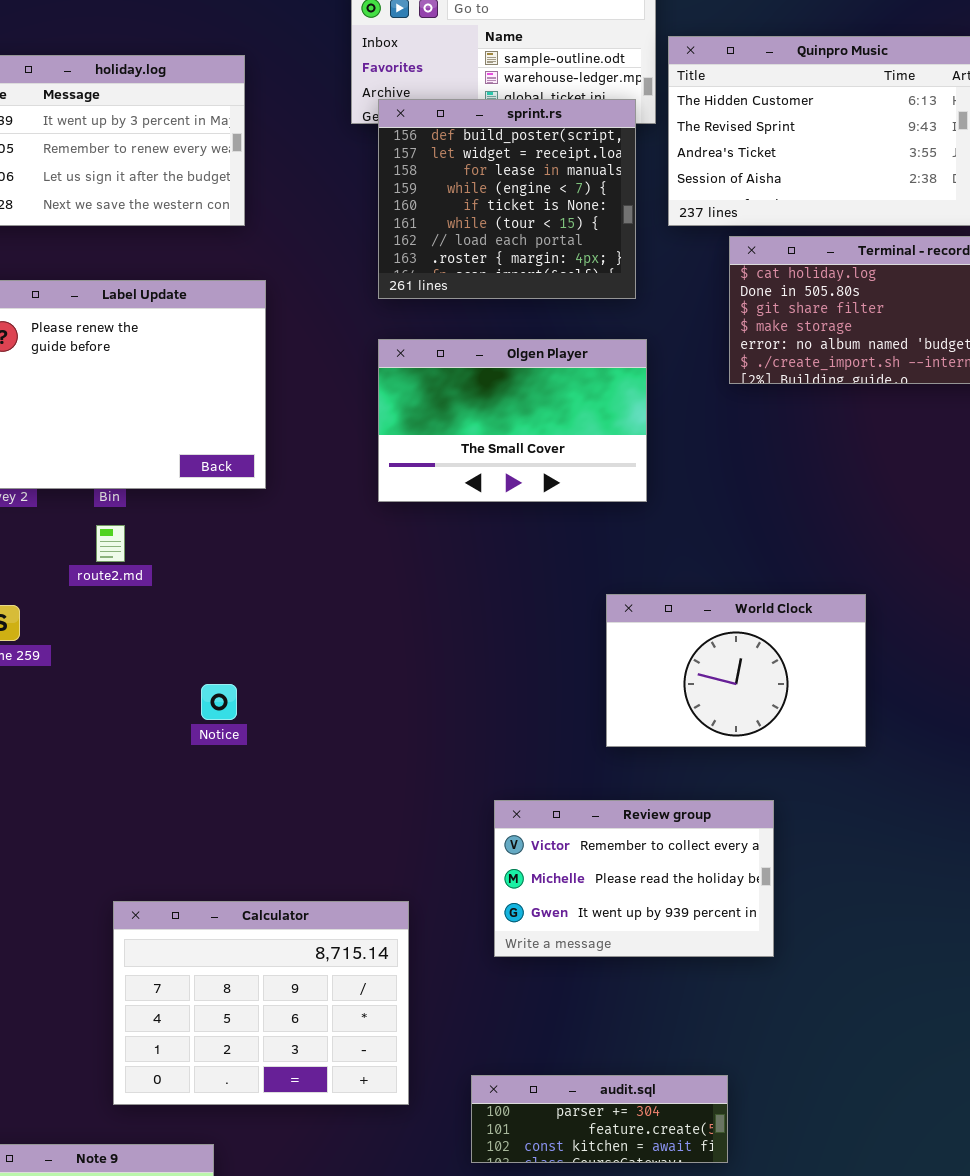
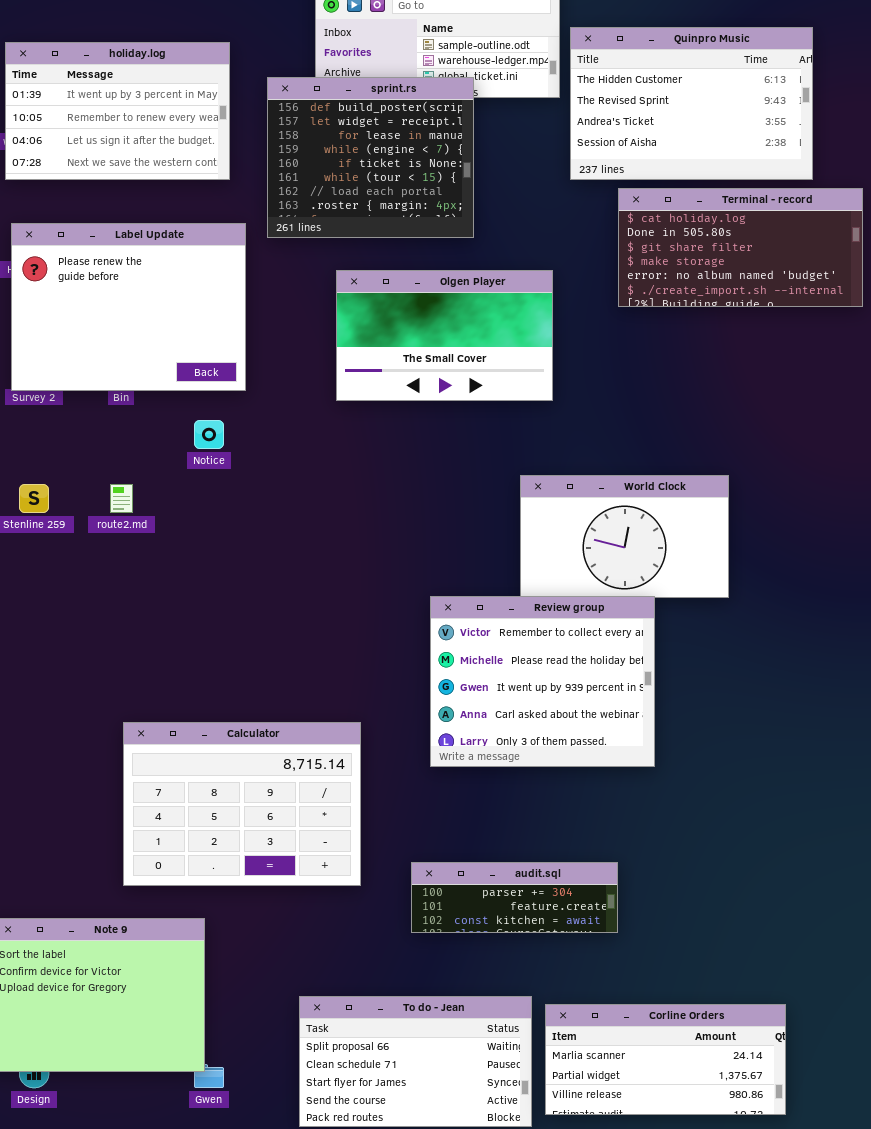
sprint.rs: [378,99,636,299] -> [267,77,474,238], moved
route2.md: [96,525,125,562] -> [110,484,133,513], moved
Notice: [201,684,237,720] -> [194,420,224,449], moved
Review group: [494,800,774,957] -> [430,596,655,767], resized

